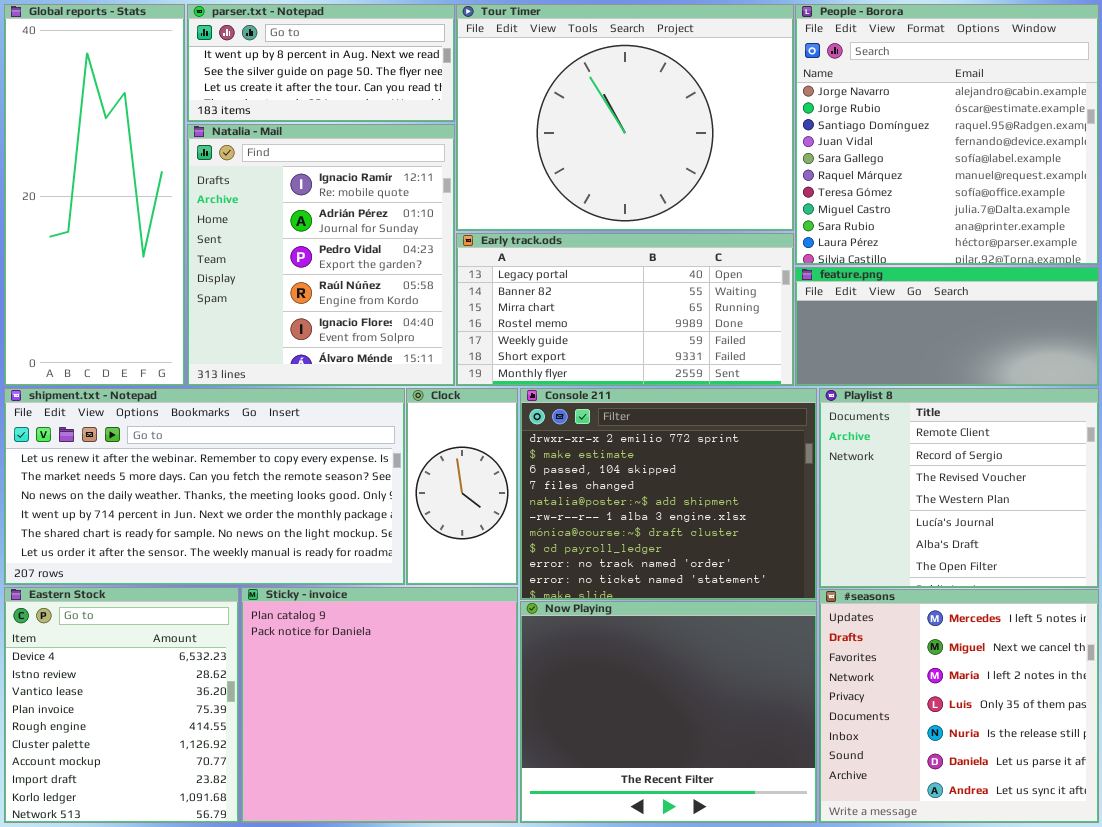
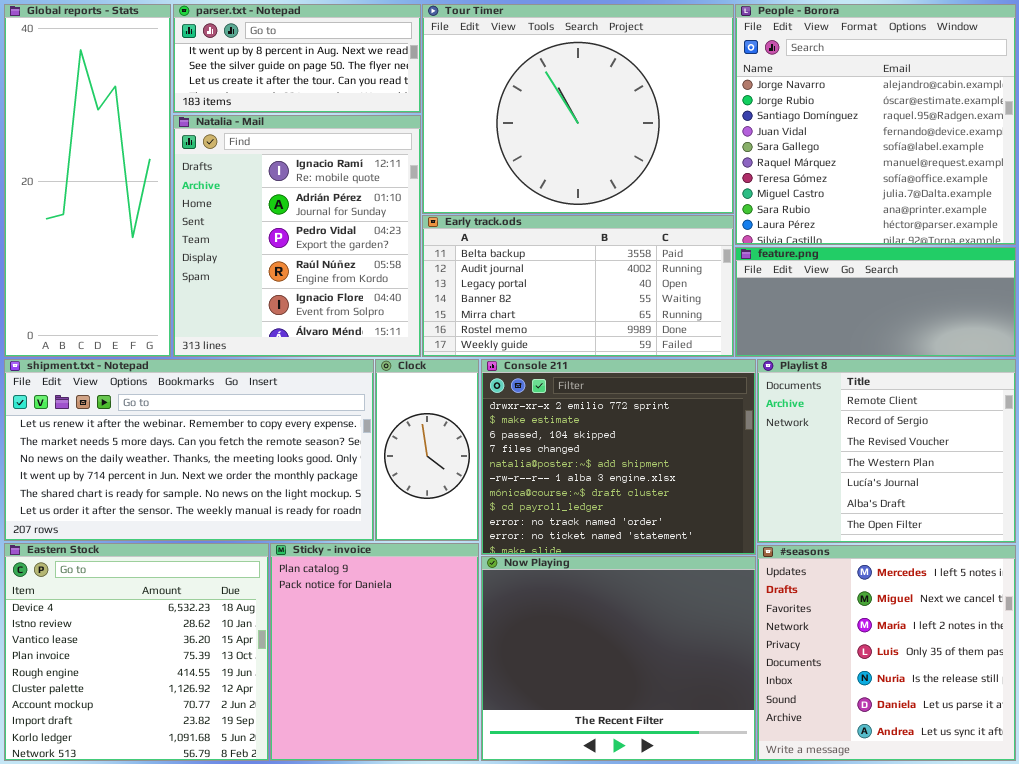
Early track.ods: [456,233,794,386] -> [422,215,734,357], scrolled up 2 rows
Eastern Stock: [4,587,239,823] -> [4,543,269,761], resized
Sticky - invoice: [241,587,518,823] -> [270,543,479,761], resized

